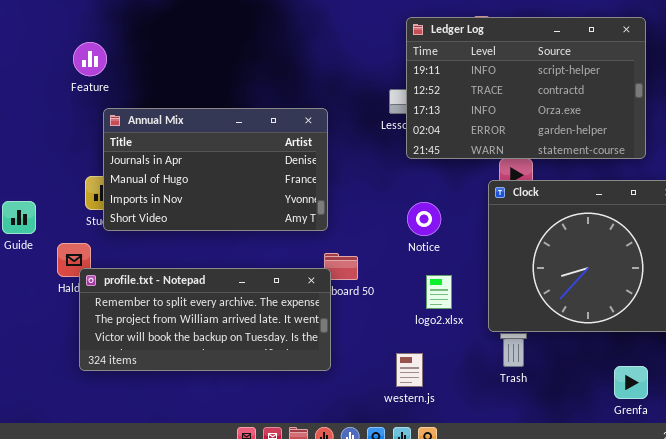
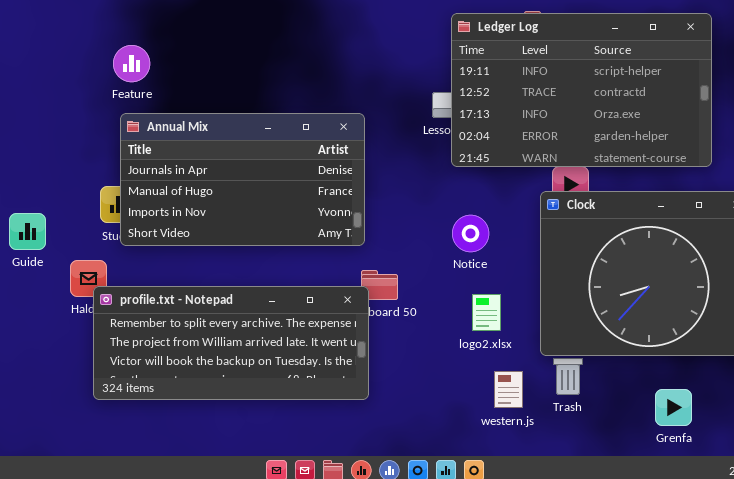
Feature: [73,42,107,76] -> [113,45,150,82], moved
western.js: [396,353,423,387] -> [494,371,523,408], moved
Grenfa: [614,366,648,399] -> [655,389,692,426], moved

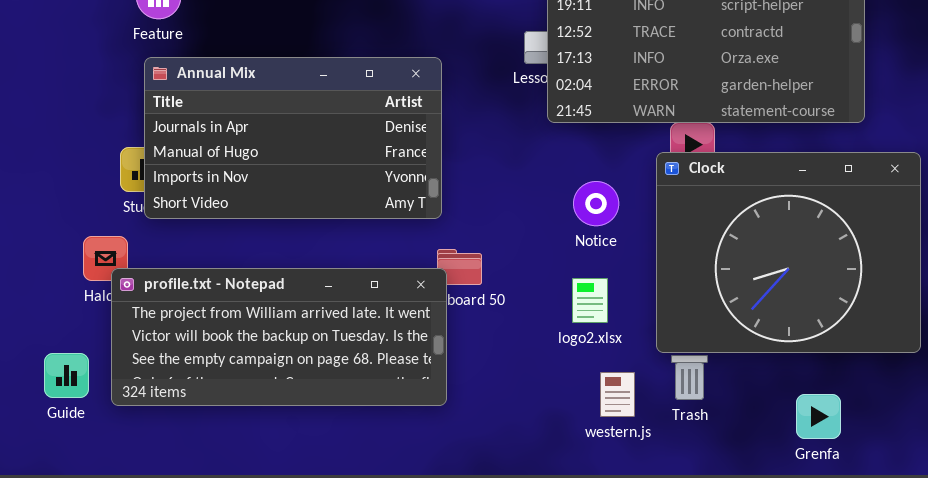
Guide: [9,213,46,250] -> [44,353,89,398], moved
Notice: [452,215,489,252] -> [573,181,619,226], moved
profile.txt - Notepad: [93,286,369,400] -> [111,268,447,406], scrolled down 1 row

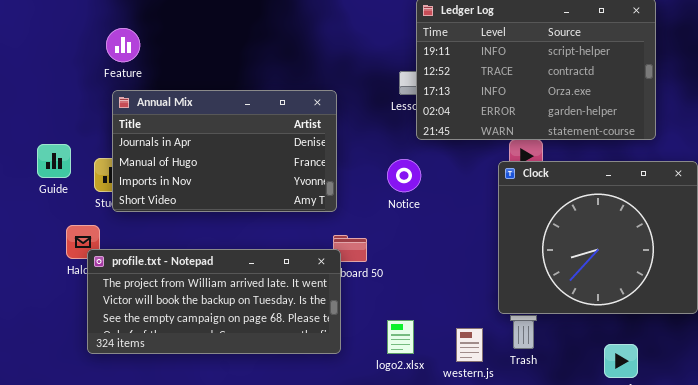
Notice: [573,181,619,226] -> [387,159,421,192], moved
logo2.xlsx: [572,278,608,323] -> [387,320,414,354], moved
Guide: [44,353,89,398] -> [37,144,71,178], moved

